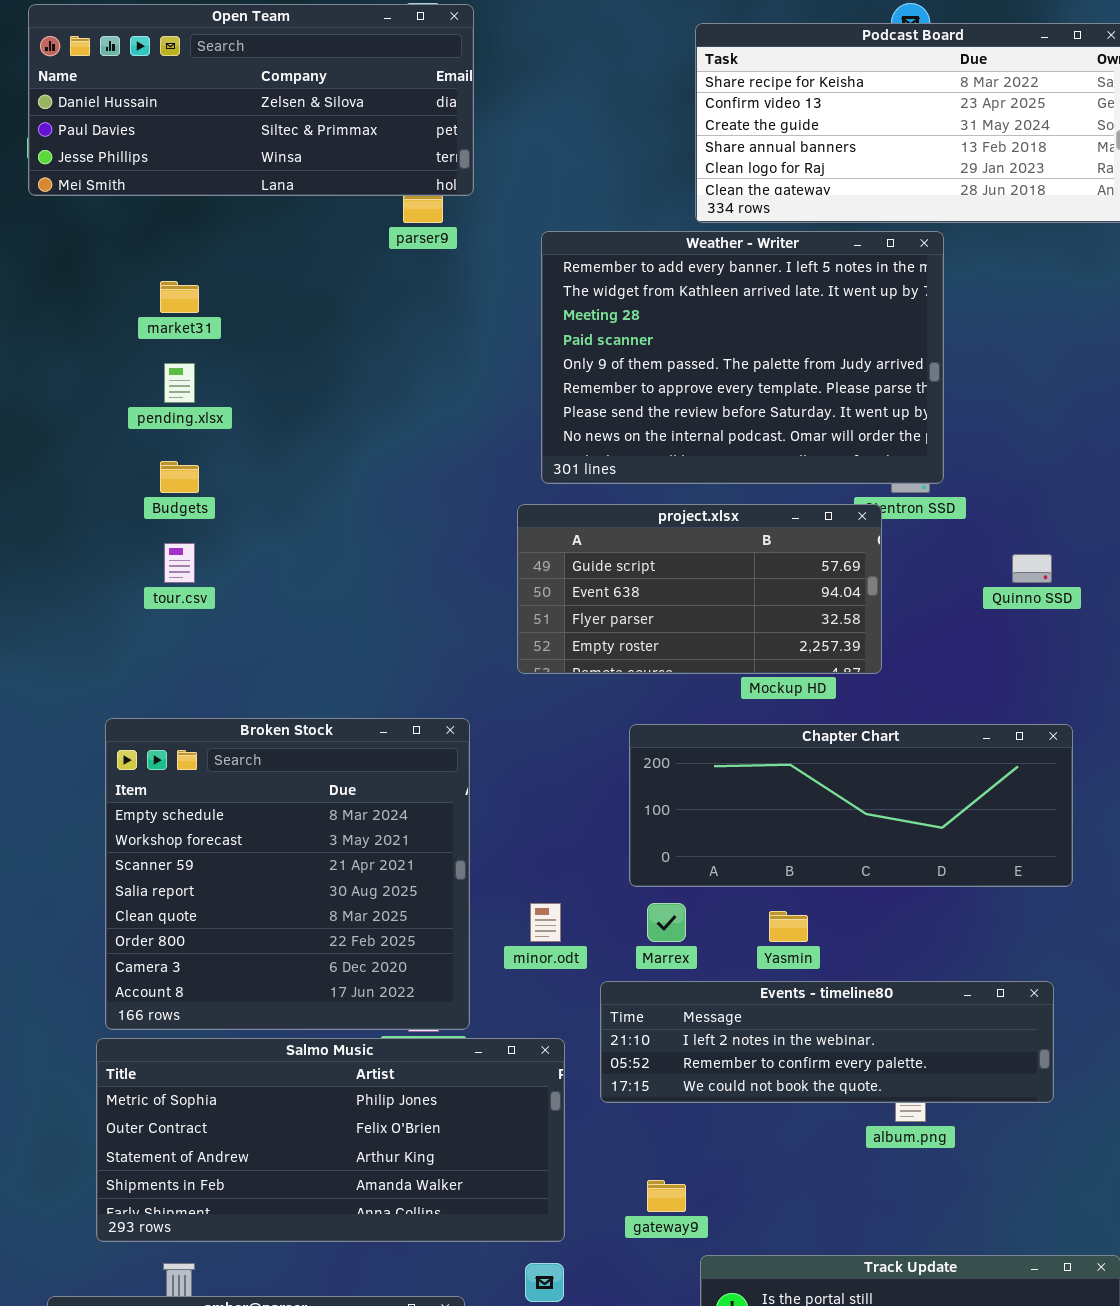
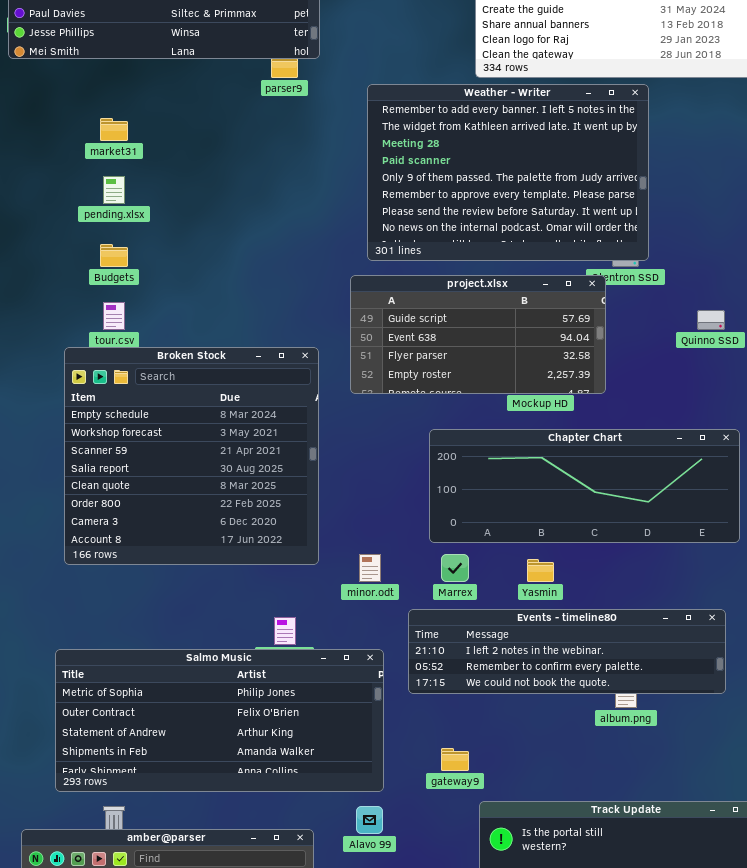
Broken Stock: [105,718,470,1030] -> [64,347,319,565], moved

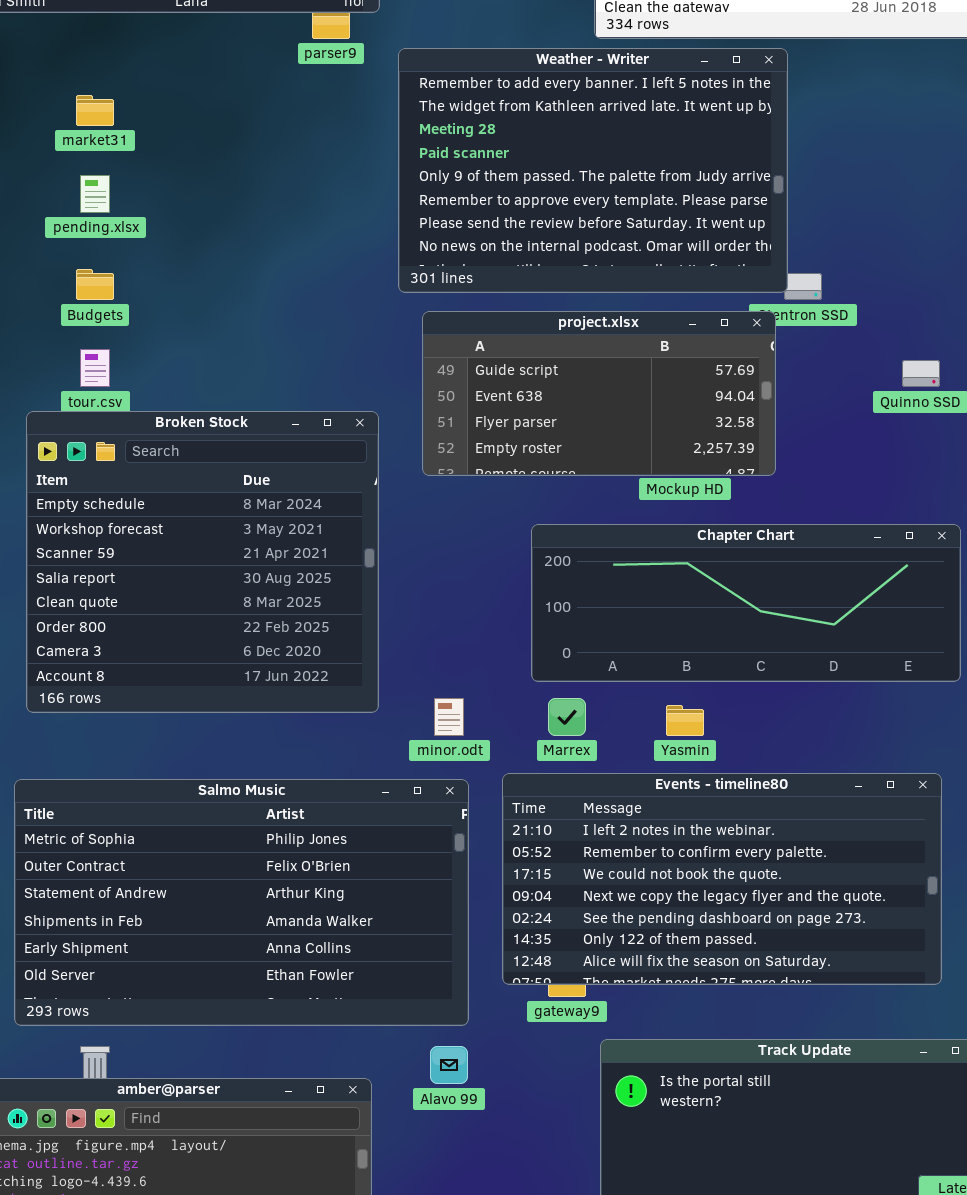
Weather - Writer: [367,84,649,261] -> [398,48,788,293], moved
Events - timeline80: [408,609,726,694] -> [502,773,942,985], resized
Salmo Music: [55,649,384,792] -> [14,779,469,1026], resized

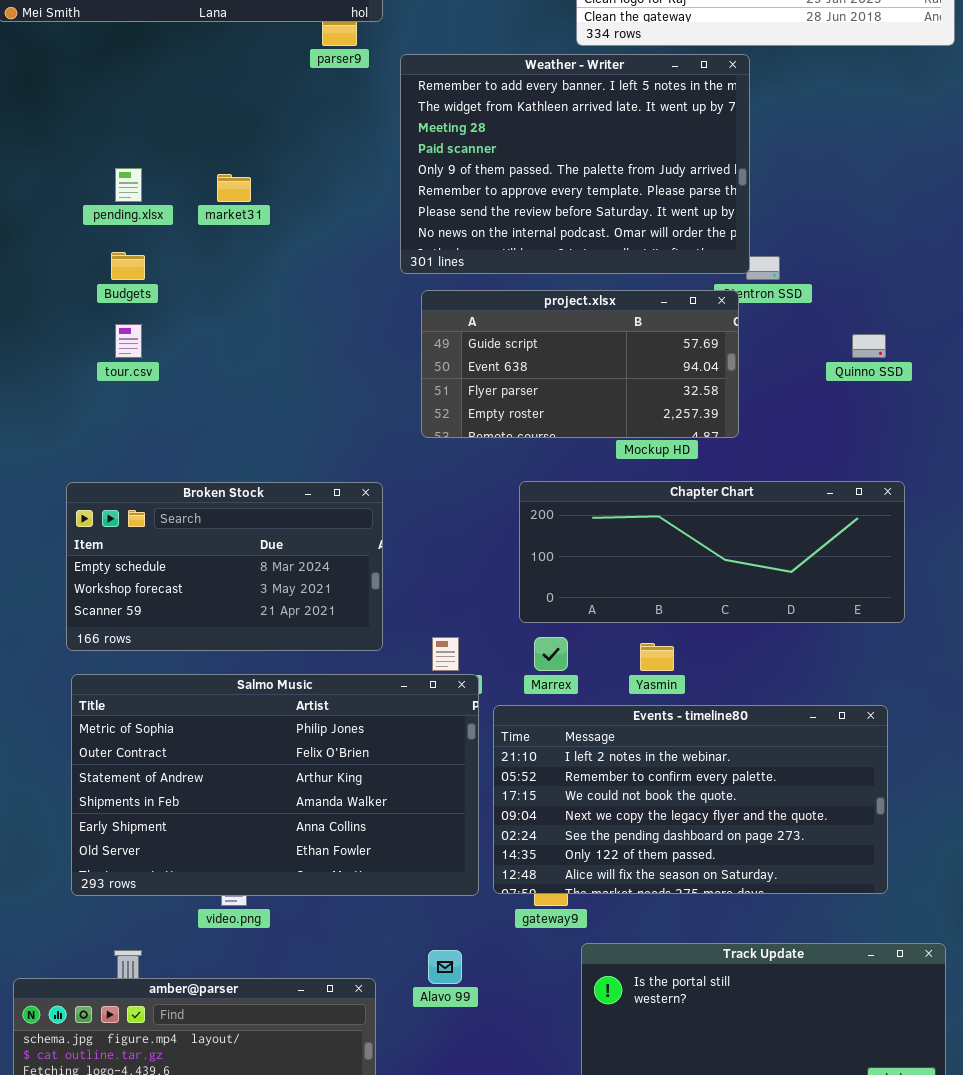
market31: [76,95,114,126] -> [217,174,251,202], moved
Broken Stock: [26,411,379,713] -> [66,482,383,651], resized
Salmo Music: [14,779,469,1026] -> [71,674,479,896], moved

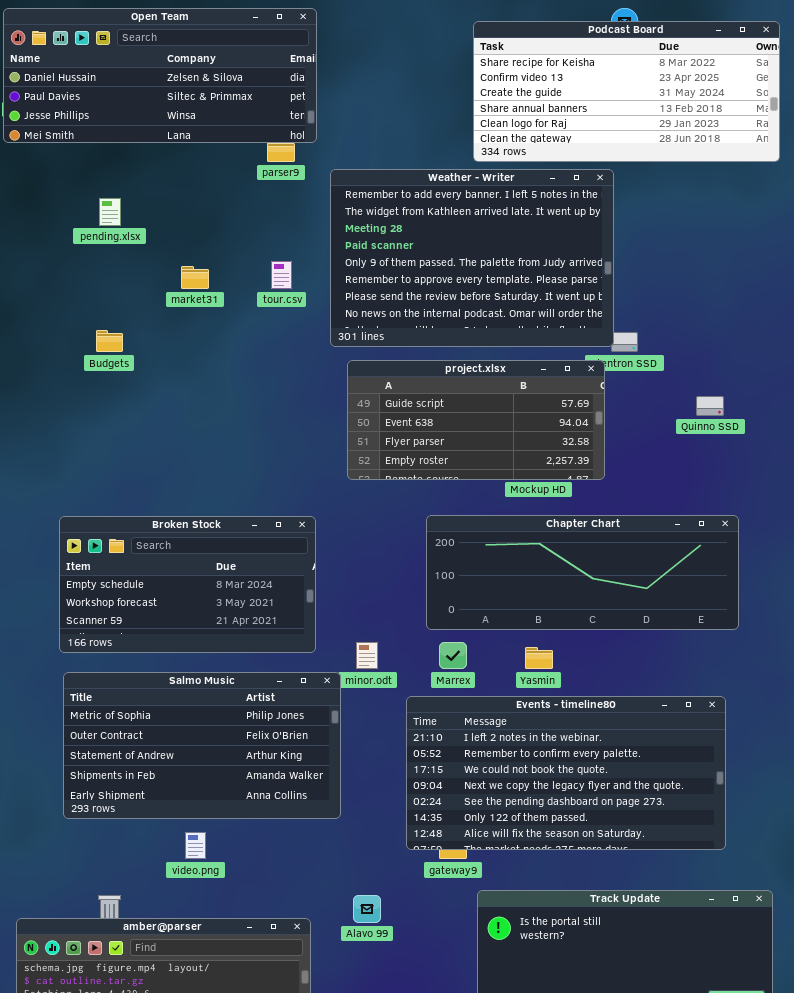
pending.xlsx: [115,168,142,202] -> [99,198,121,226], moved
tour.csv: [115,324,142,358] -> [271,261,292,289], moved
Salmo Music: [71,674,479,896] -> [63,672,341,819], resized

